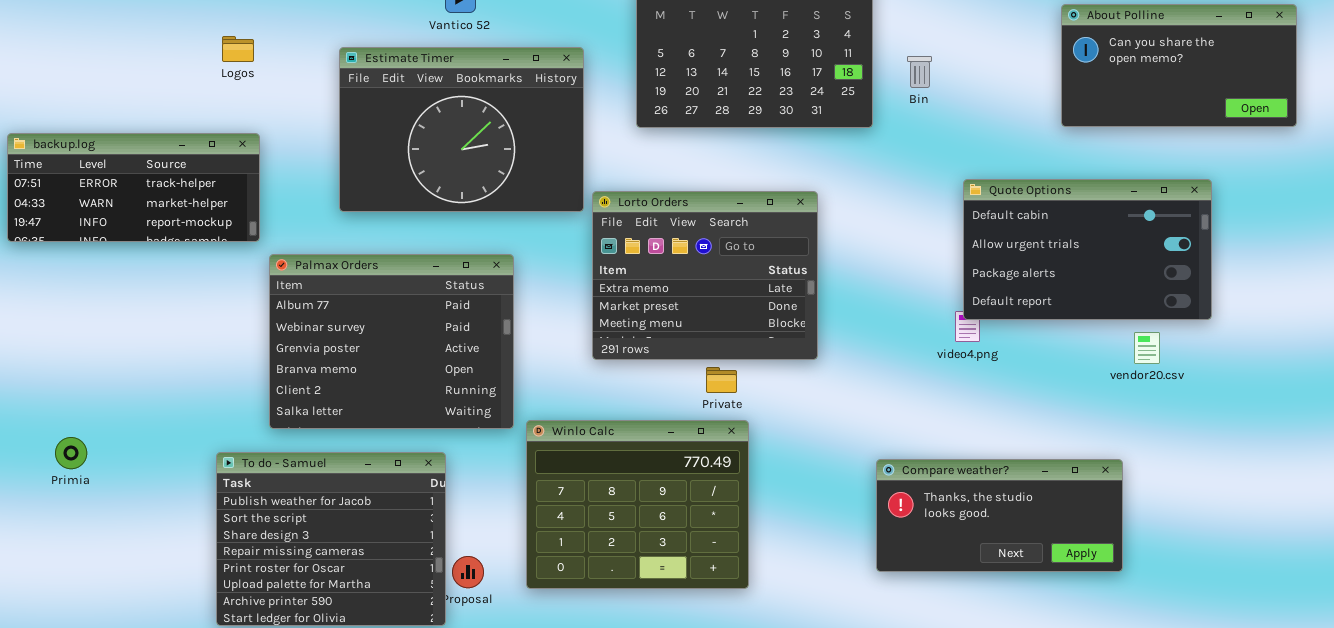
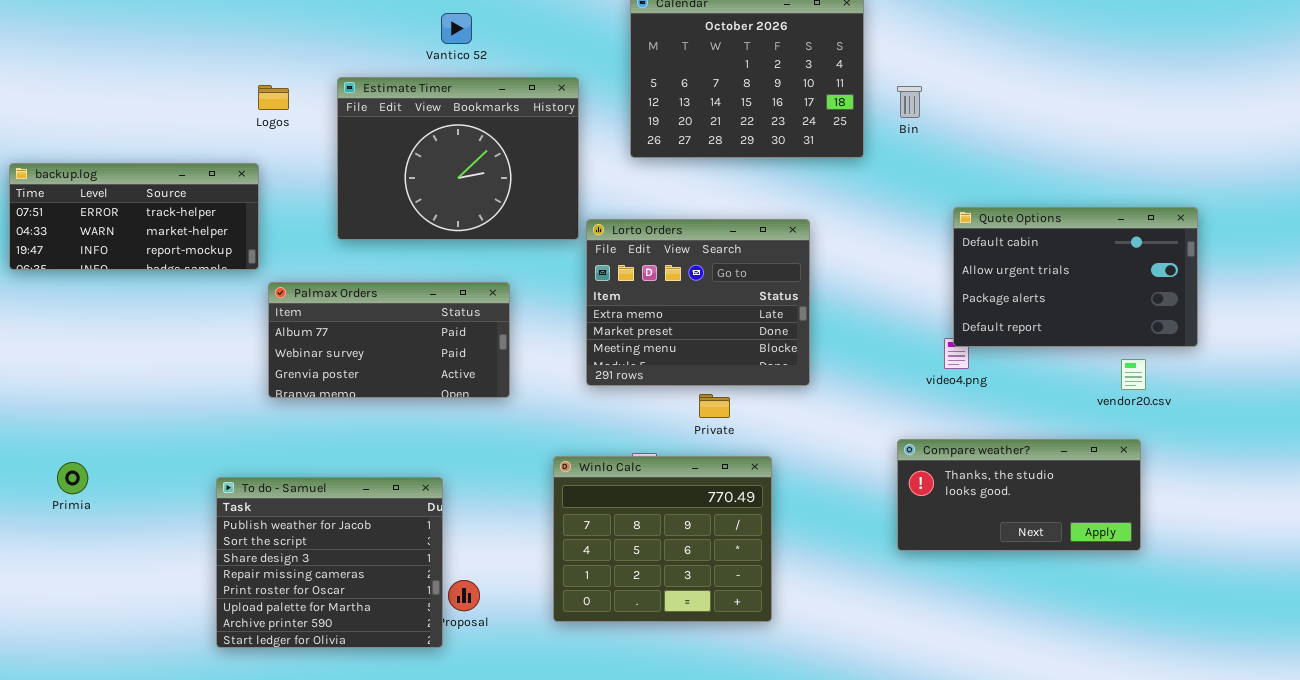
About Polline: [1061,4,1297,127] -> none, closed
Logos: [222,36,254,62] -> [258,85,289,110], moved
Palmax Orders: [269,254,514,429] -> [268,282,510,398], resized
Winlo Calc: [526,420,749,589] -> [553,456,772,622], moved
Compare weather?: [876,459,1123,572] -> [897,439,1141,551], moved

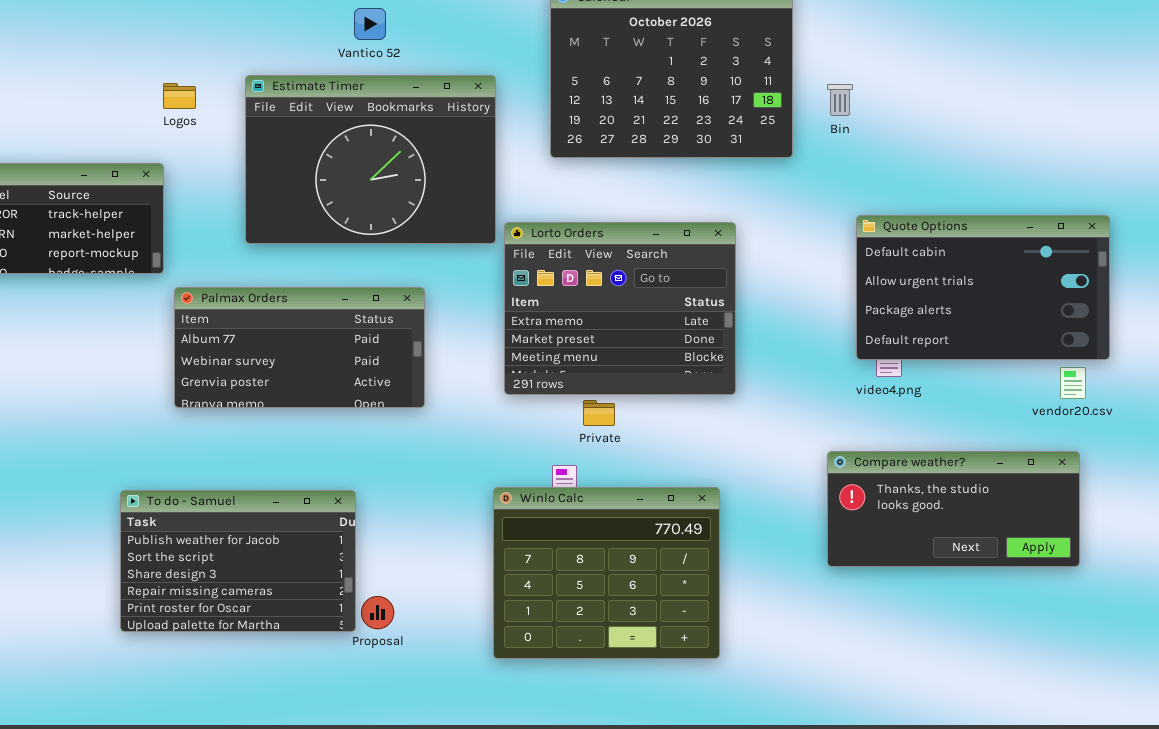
Quote Options: [953,207,1198,347] -> [856,215,1110,360], moved
Private: [699,394,730,418] -> [583,400,615,426], moved
Winlo Calc: [553,456,772,622] -> [493,487,720,659], moved
To do - Samuel: [216,477,443,648] -> [120,490,356,632], resized

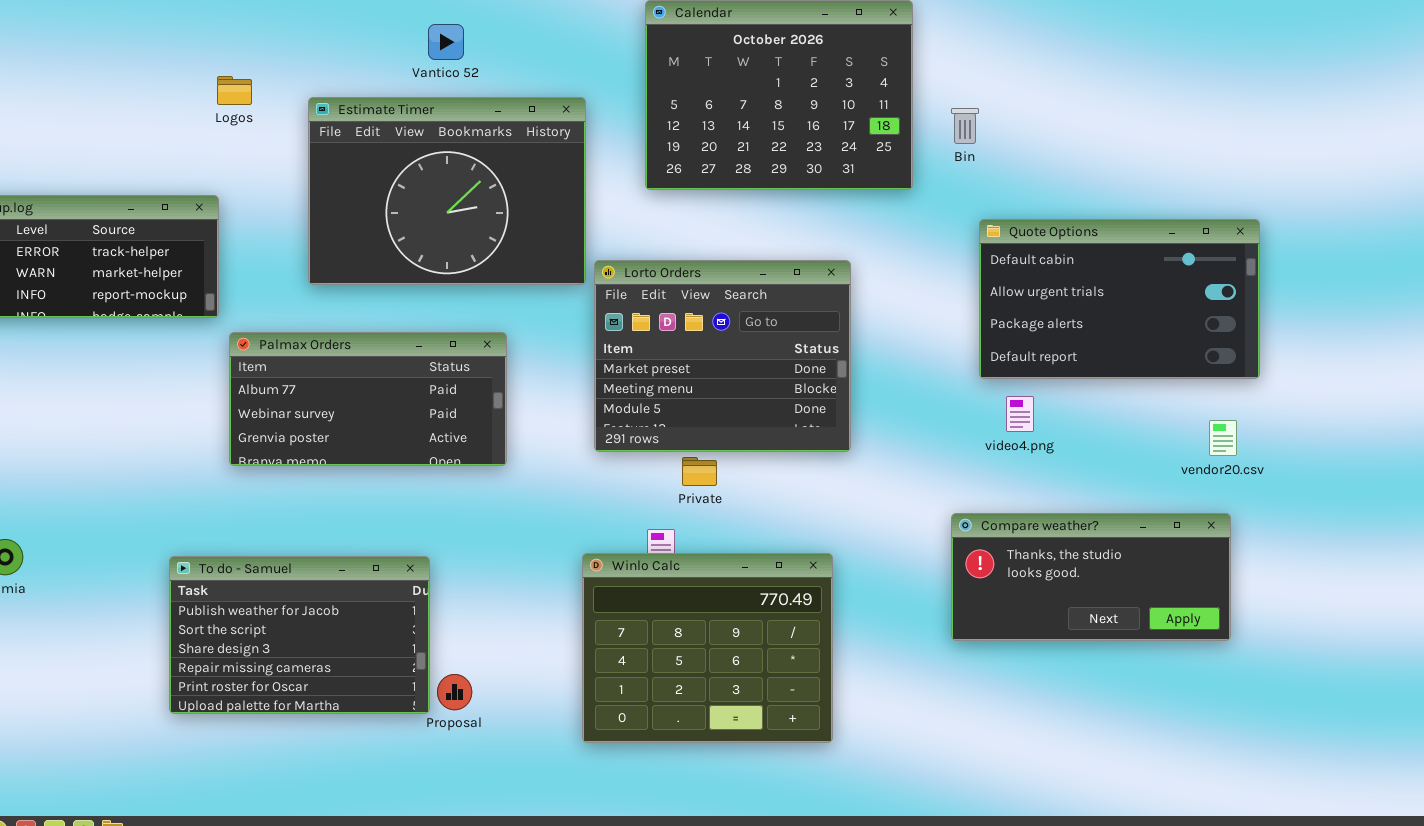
Logos: [163,83,196,109] -> [217,76,252,105], moved
Quote Options: [856,215,1110,360] -> [979,219,1260,379], moved
Lorto Orders: [504,222,736,395] -> [594,260,851,452], scrolled down 1 row

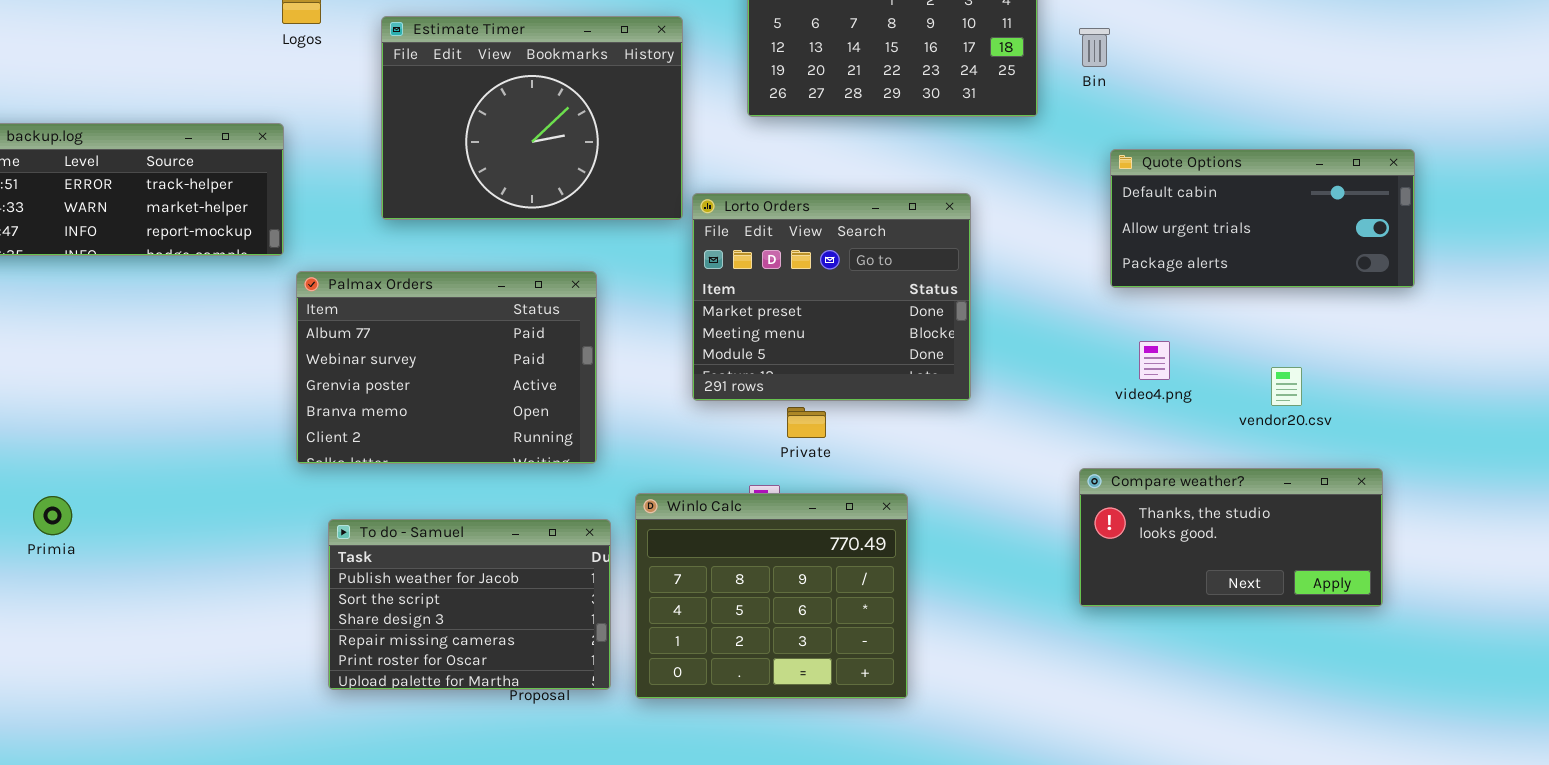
Quote Options: [979,219,1260,379] -> [1110,149,1415,288], resized
Palmax Orders: [229,332,507,466] -> [296,271,597,464], resized
vendor20.csv: [1209,420,1237,456] -> [1271,367,1302,406], moved
Winlo Calc: [582,553,833,743] -> [635,493,908,699], moved
To do - Samuel: [169,556,430,714] -> [328,519,611,690], moved

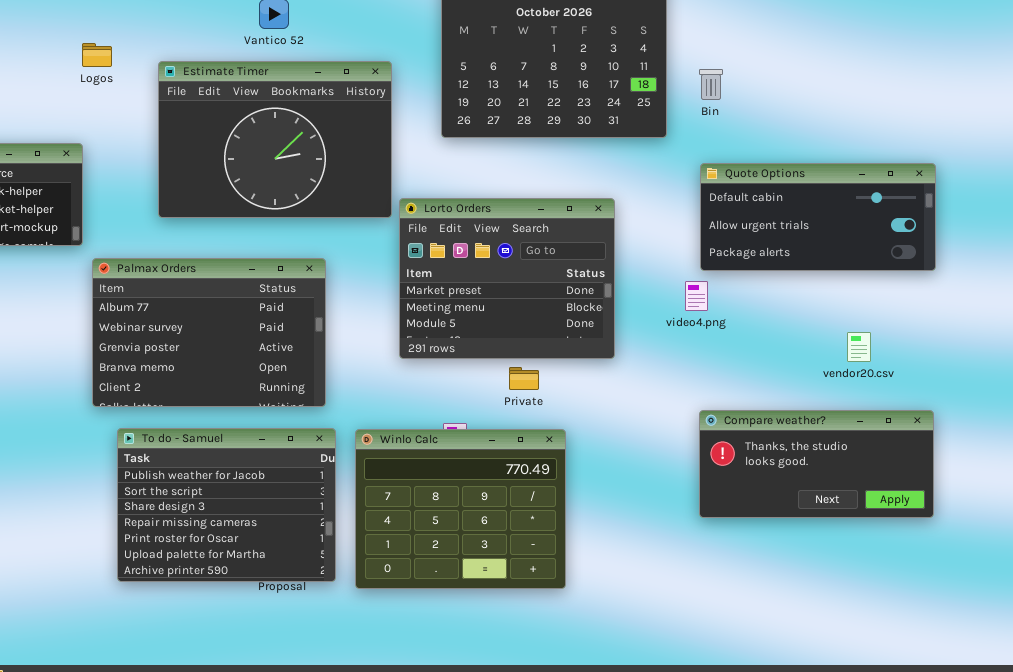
Quote Options: [1110,149,1415,288] -> [700,163,936,271], moved
video4.png: [1139,341,1170,380] -> [685,281,708,311], moved
Private: [787,407,826,438] -> [509,367,539,390], moved
To do - Samuel: [328,519,611,690] -> [117,428,336,582], resized

